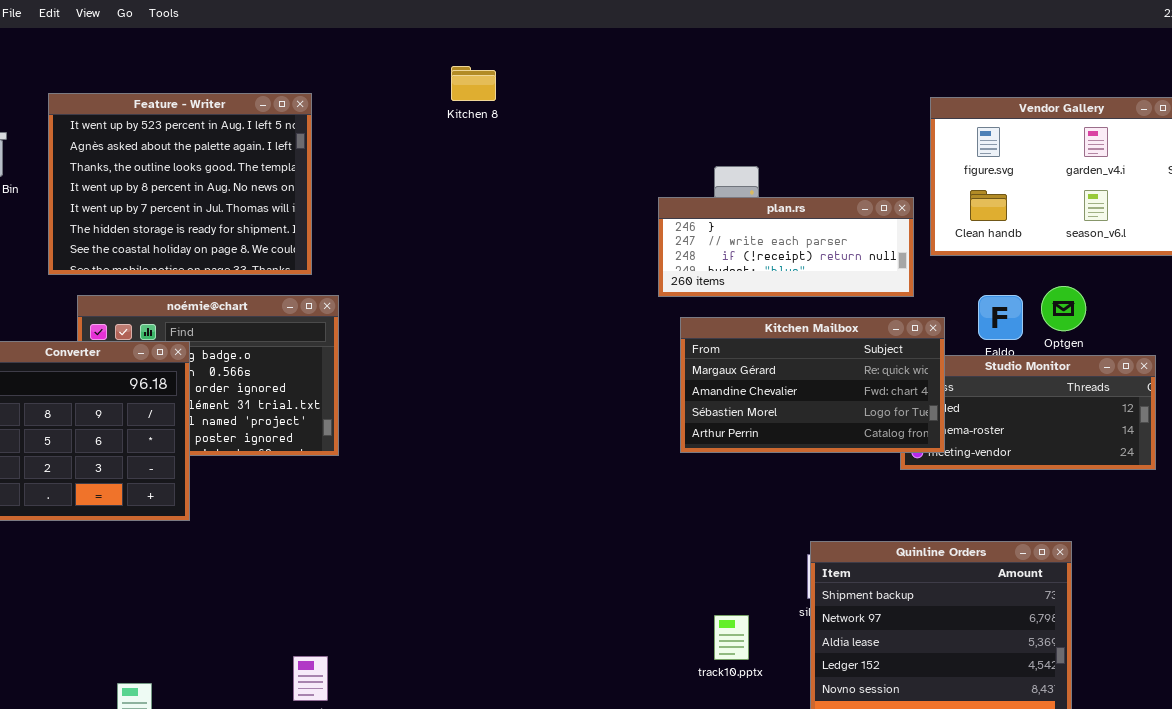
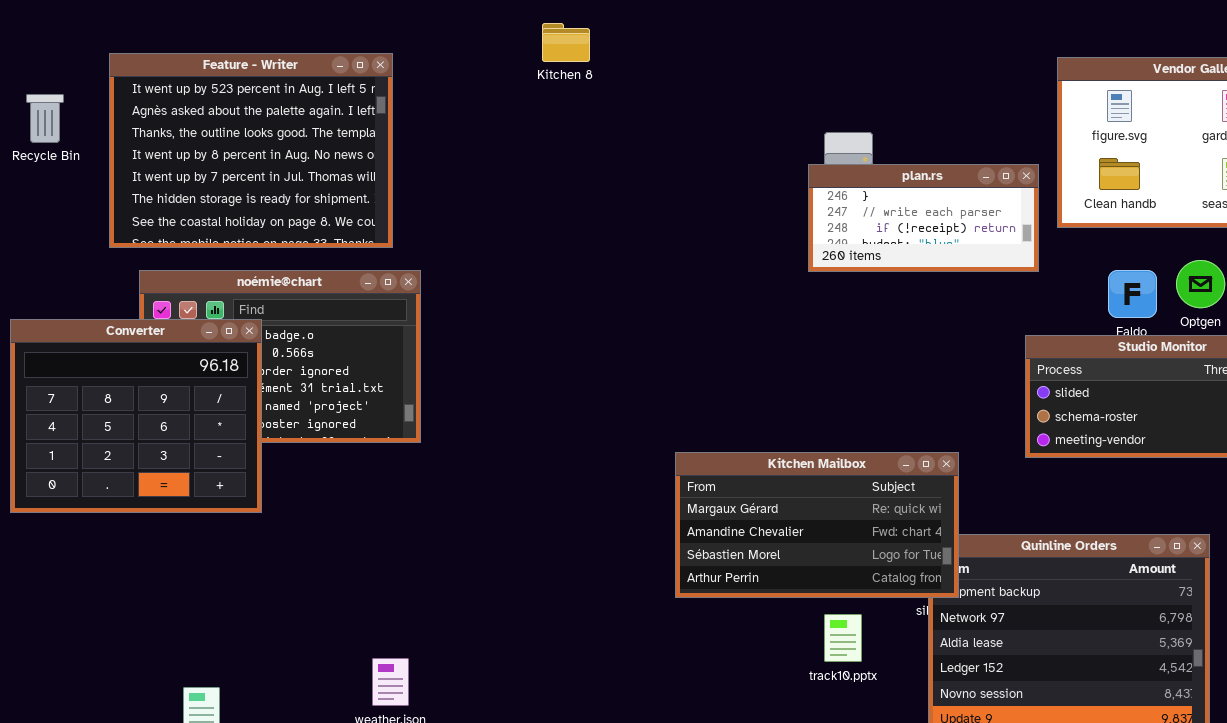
plan.rs: [658,197,914,297] -> [808,164,1039,272], resized
Kitchen Mailbox: [680,317,945,453] -> [675,452,959,598], moved

